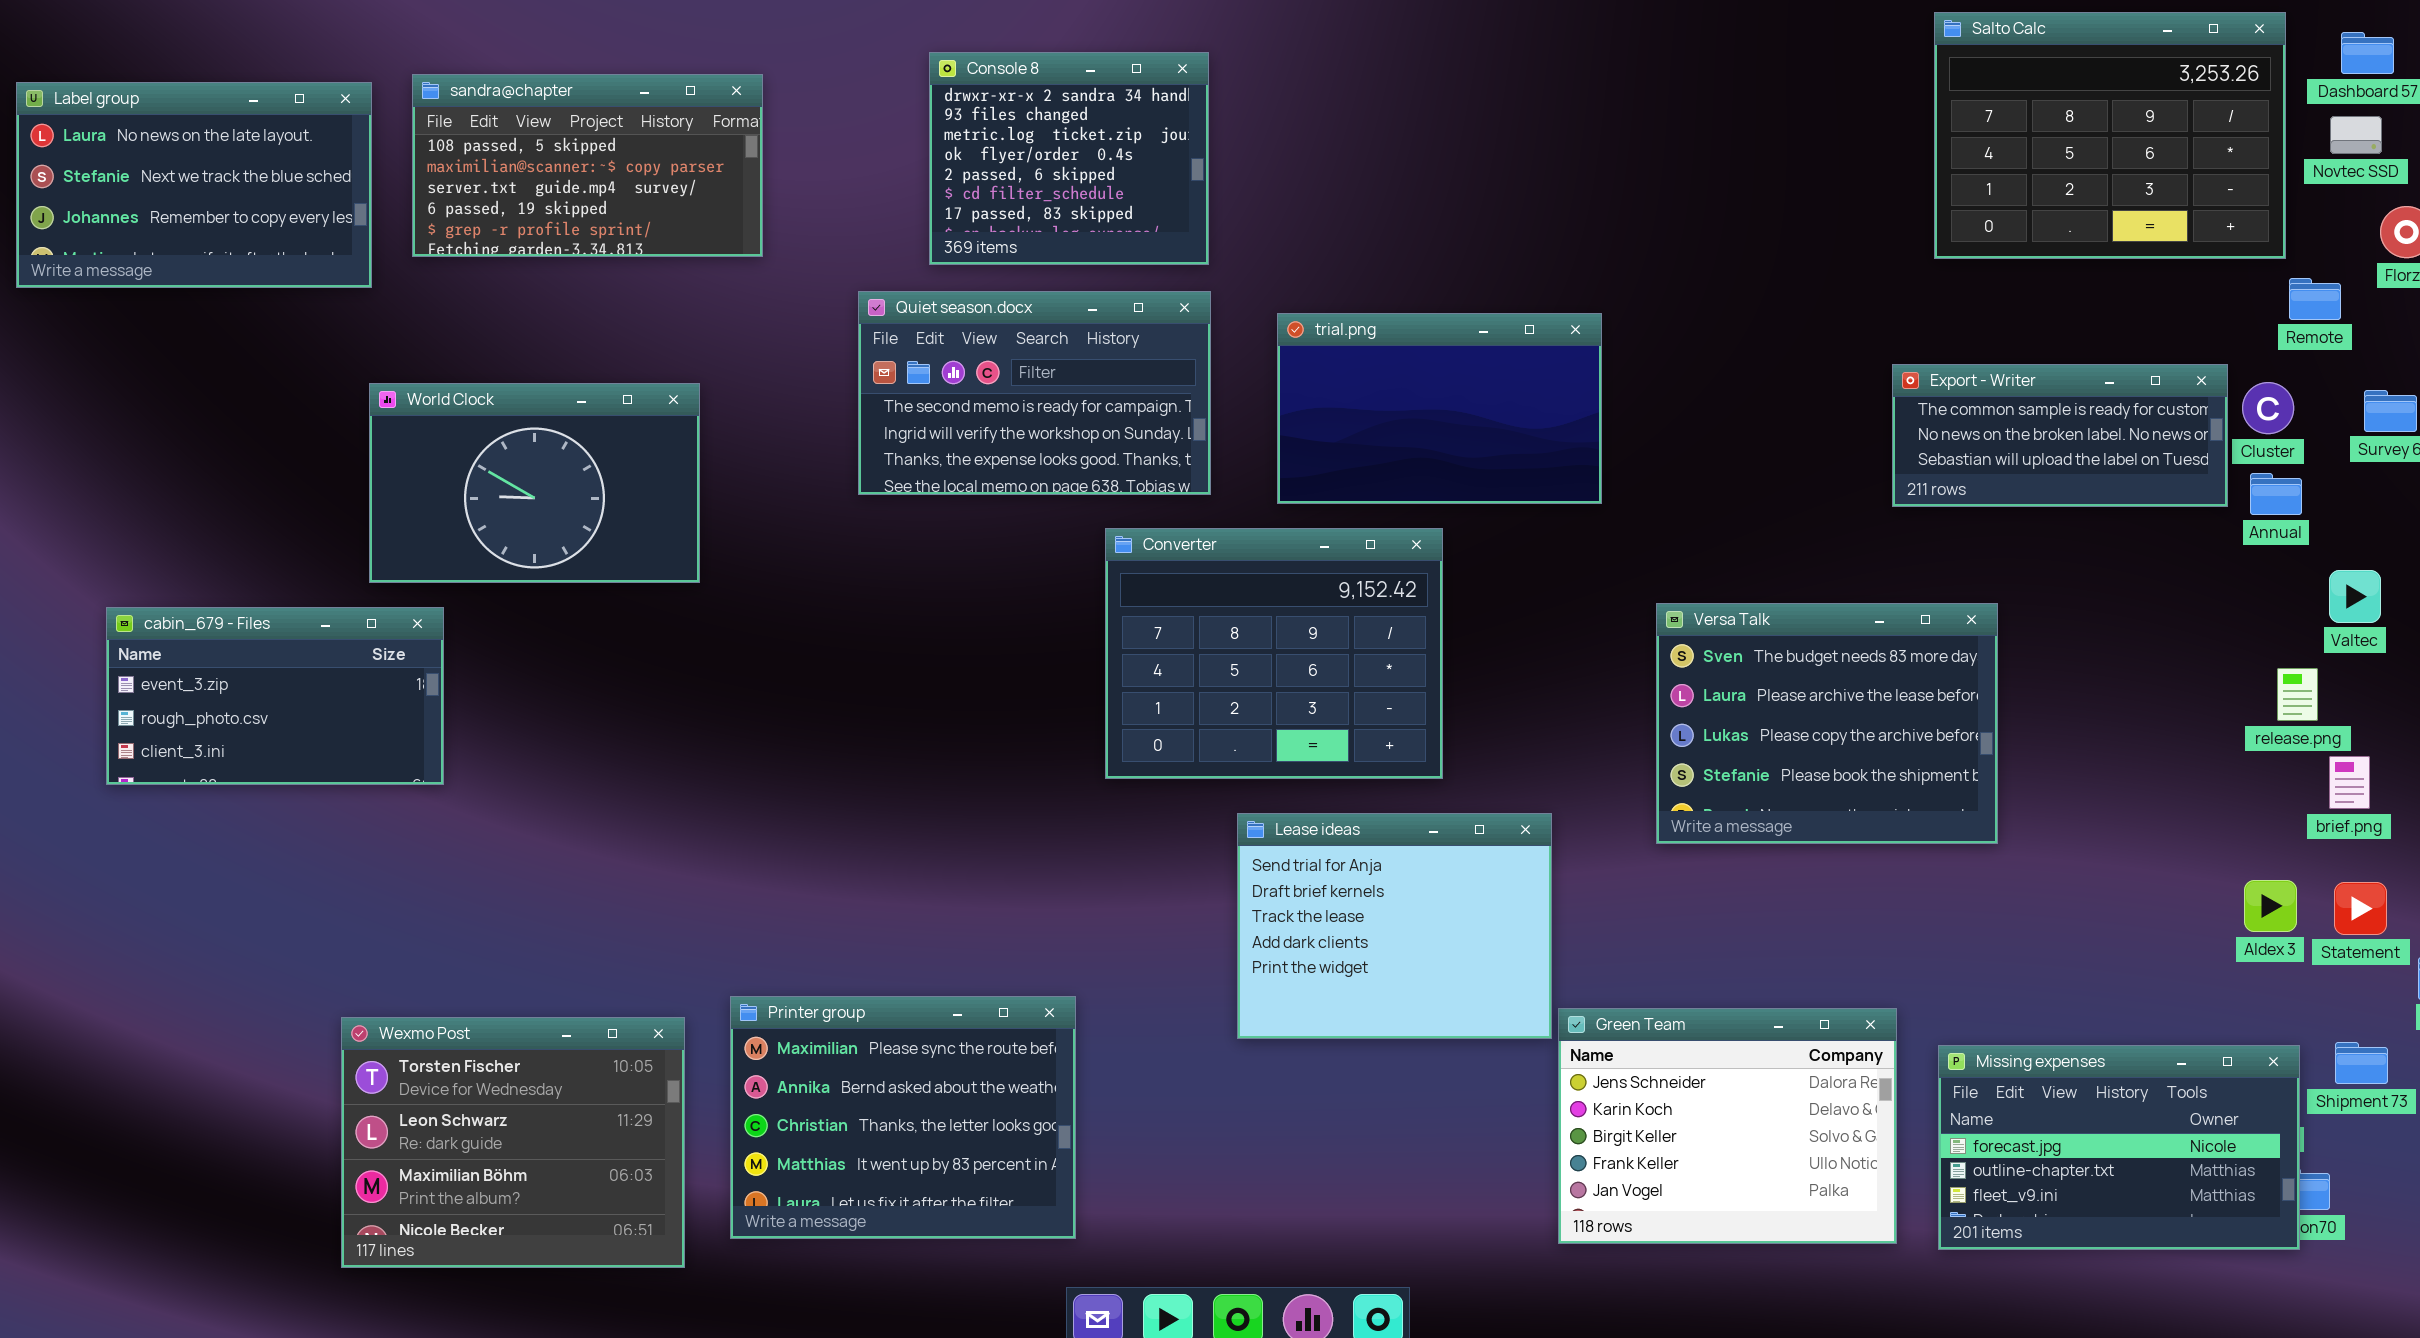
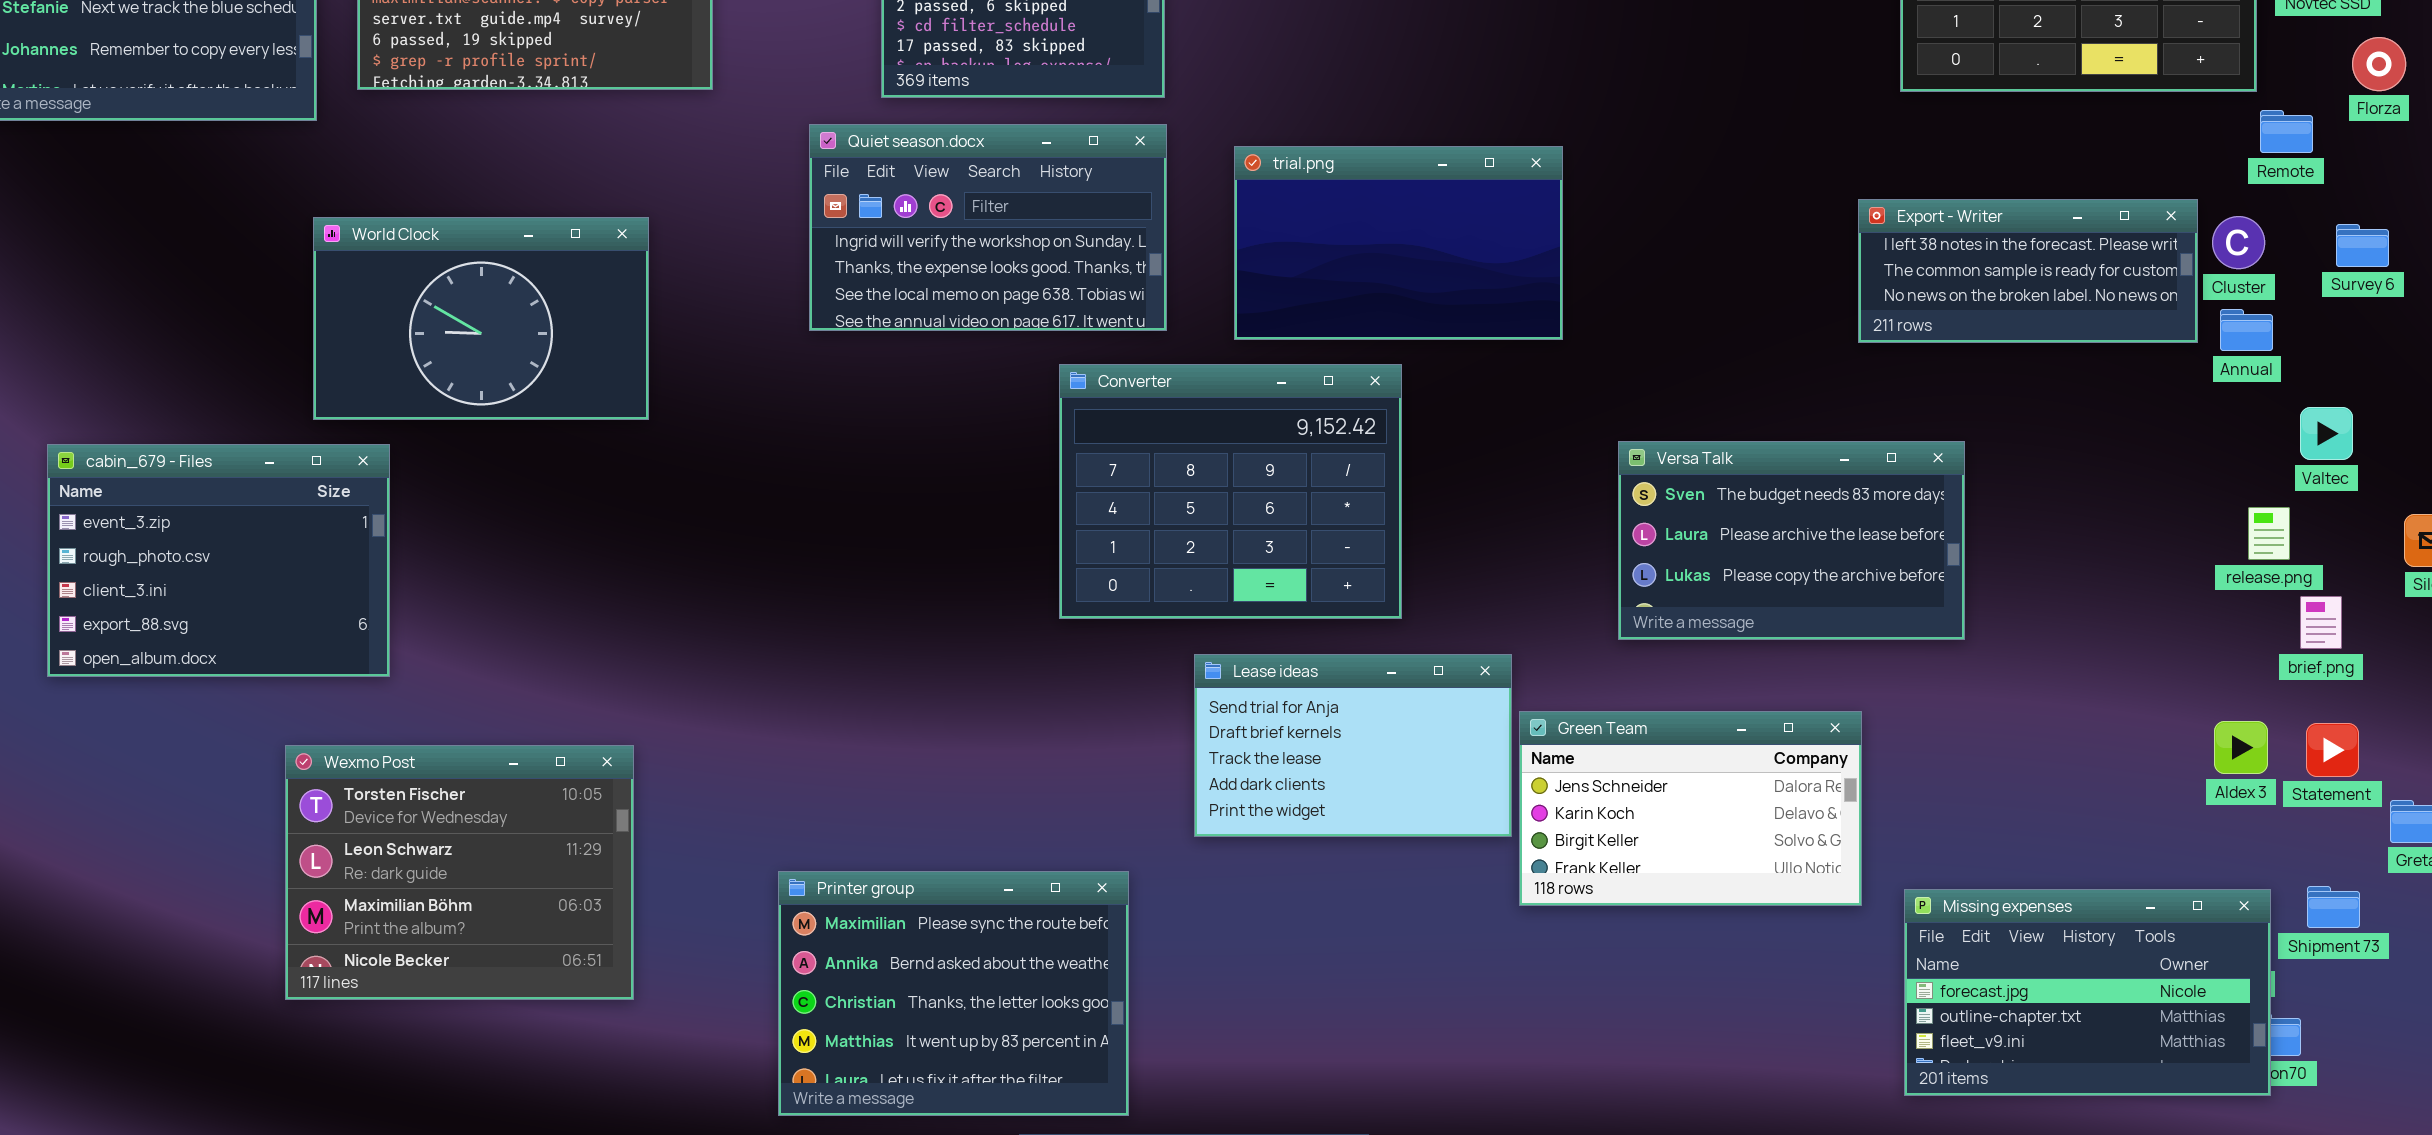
Quiet season.docx: [858,291,1211,495] -> [809,124,1167,331], scrolled down 1 row
Export - Writer: [1892,364,2228,507] -> [1858,199,2198,343], scrolled up 1 row
Versa Talk: [1656,603,1998,844] -> [1618,441,1965,640], resized
cabin_679 - Files: [106,607,444,785] -> [47,444,390,677], resized
Lease ideas: [1237,813,1552,1039] -> [1194,654,1512,837], resized
Printer group: [730,996,1076,1239] -> [778,871,1129,1116], moved
Green Team: [1558,1008,1897,1244] -> [1519,711,1862,906], moved, resized
Wexmo Post: [341,1017,685,1268] -> [285,745,634,1000], moved

